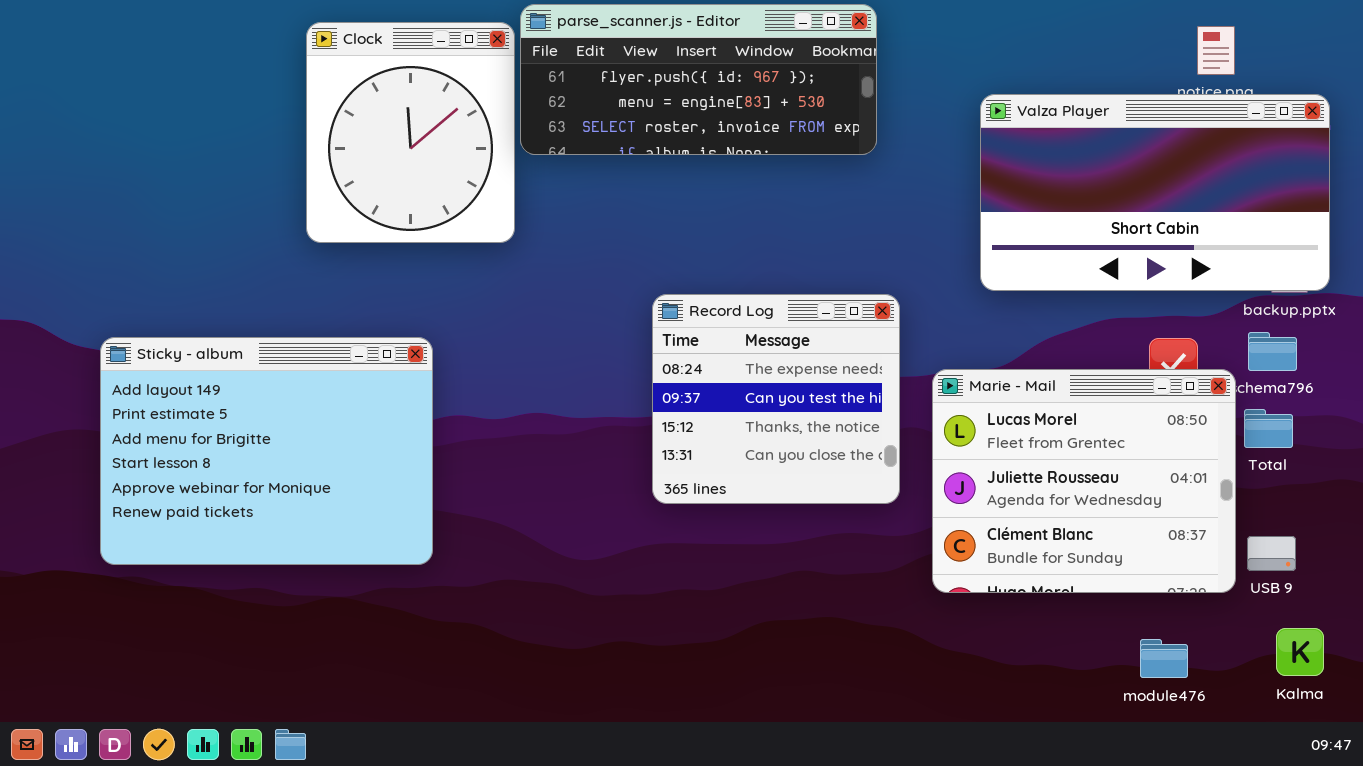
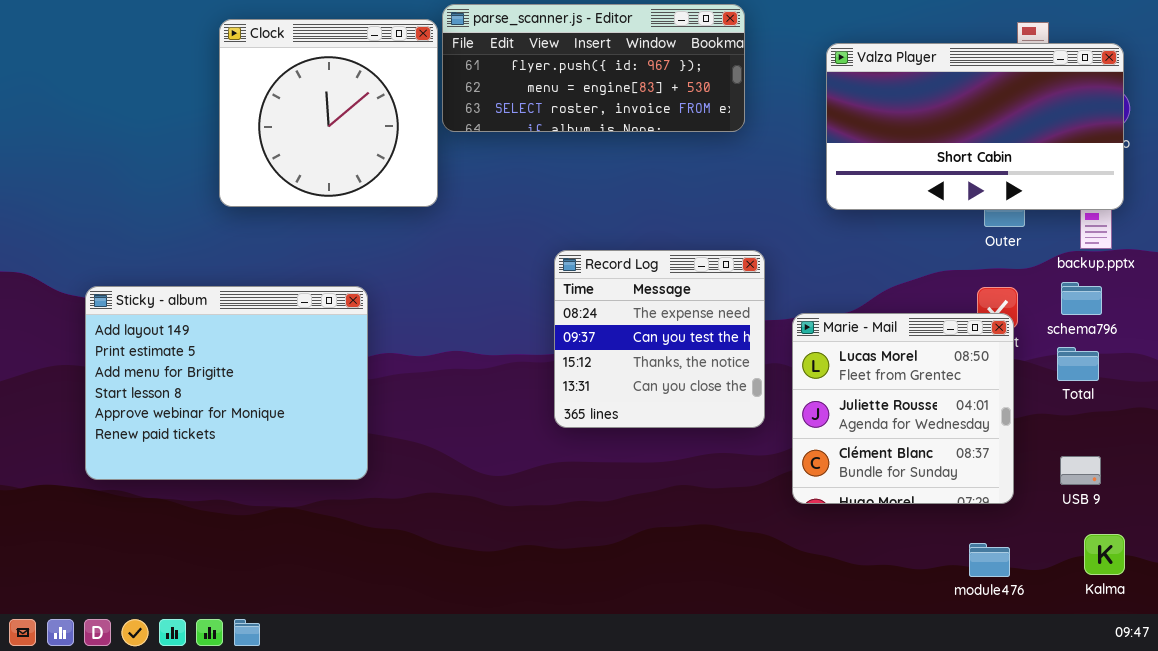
Clock: [306,22,515,243] -> [219,19,438,207], resized
Valza Player: [980,94,1330,291] -> [826,43,1124,210], moved
Marie - Mail: [932,369,1236,593] -> [792,313,1014,504], resized

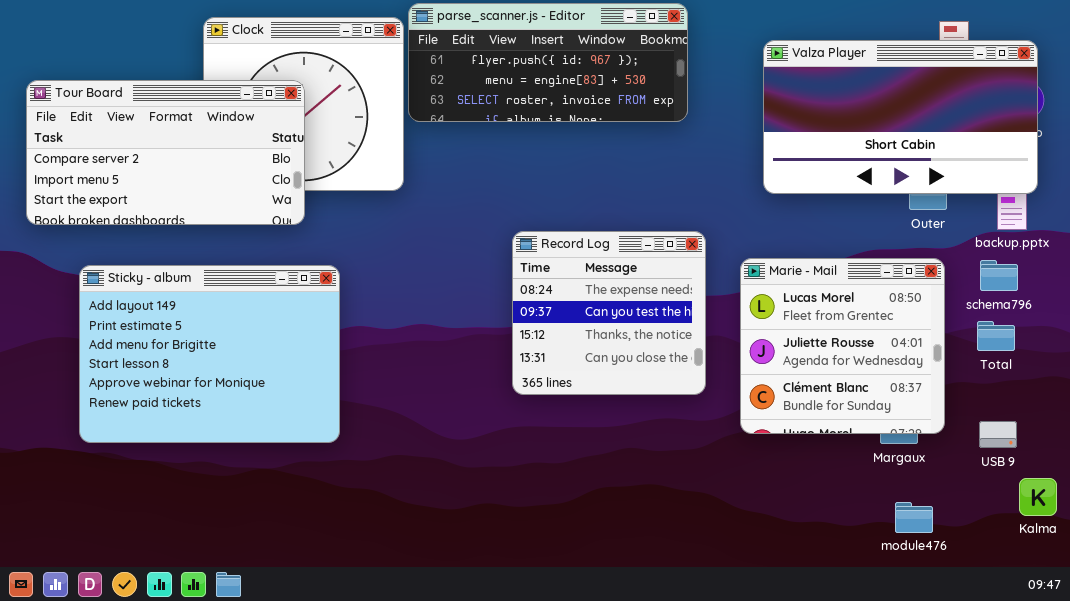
Tour Board: none -> [26,80,305,225], opened
Marie - Mail: [792,313,1014,504] -> [740,258,945,434], moved
Kalma: [1084,534,1125,575] -> [1019,478,1057,516], moved

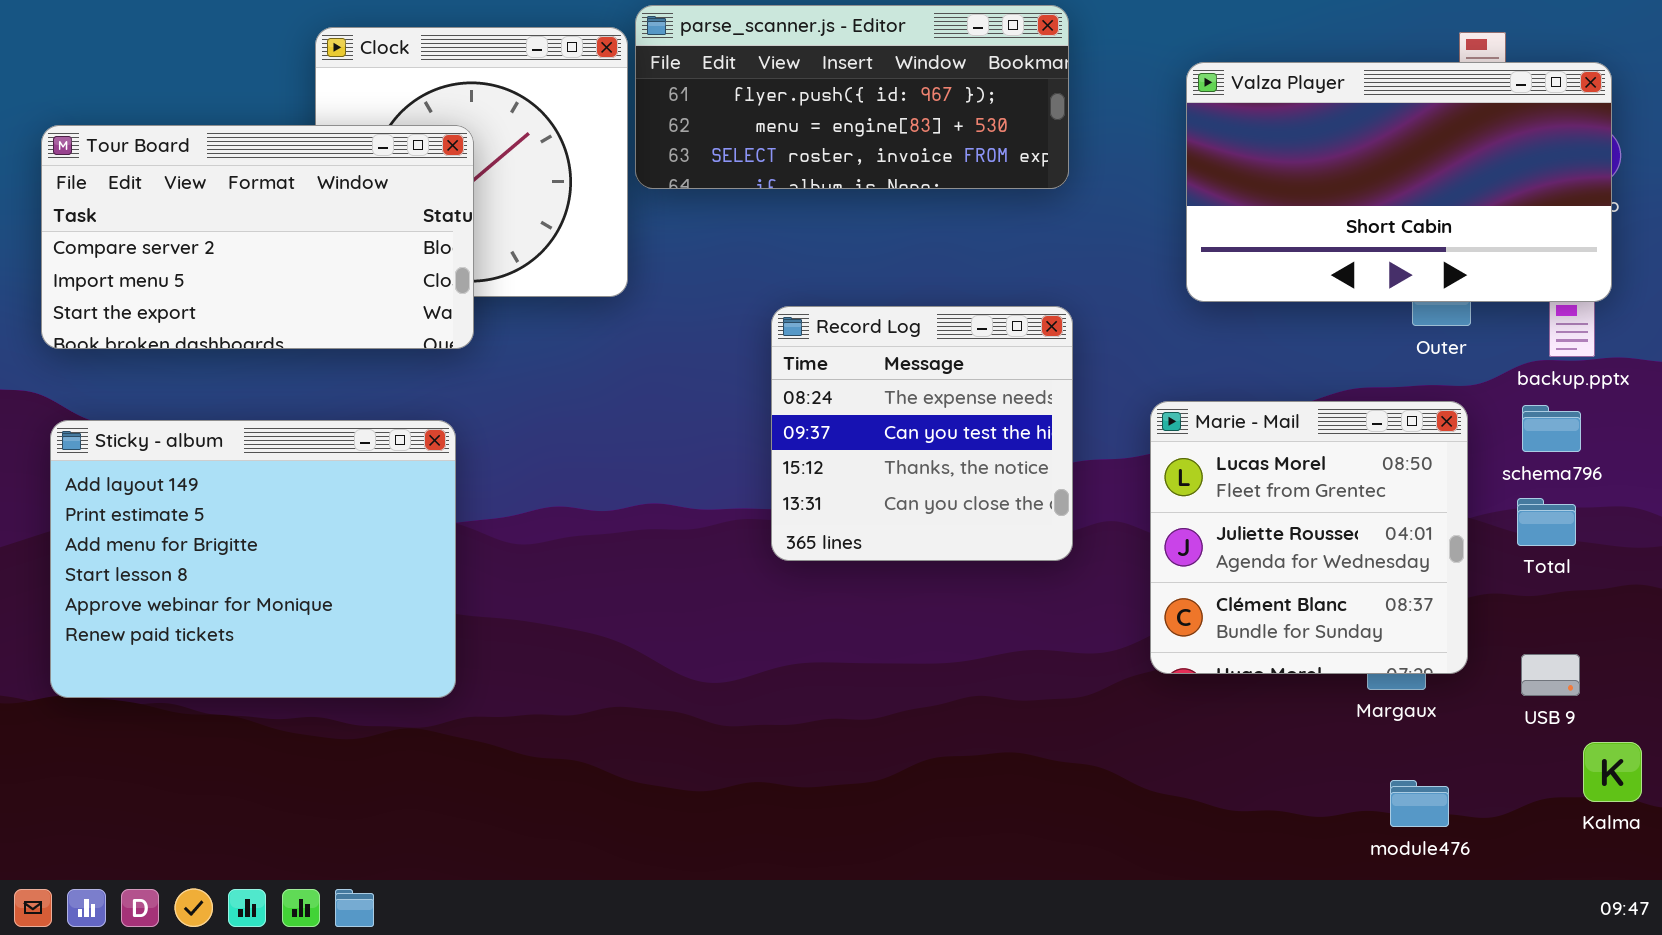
Record Log: [512,231,706,395] -> [771,306,1073,561], moved
Sticky - album: [79,265,340,443] -> [50,420,456,698], moved

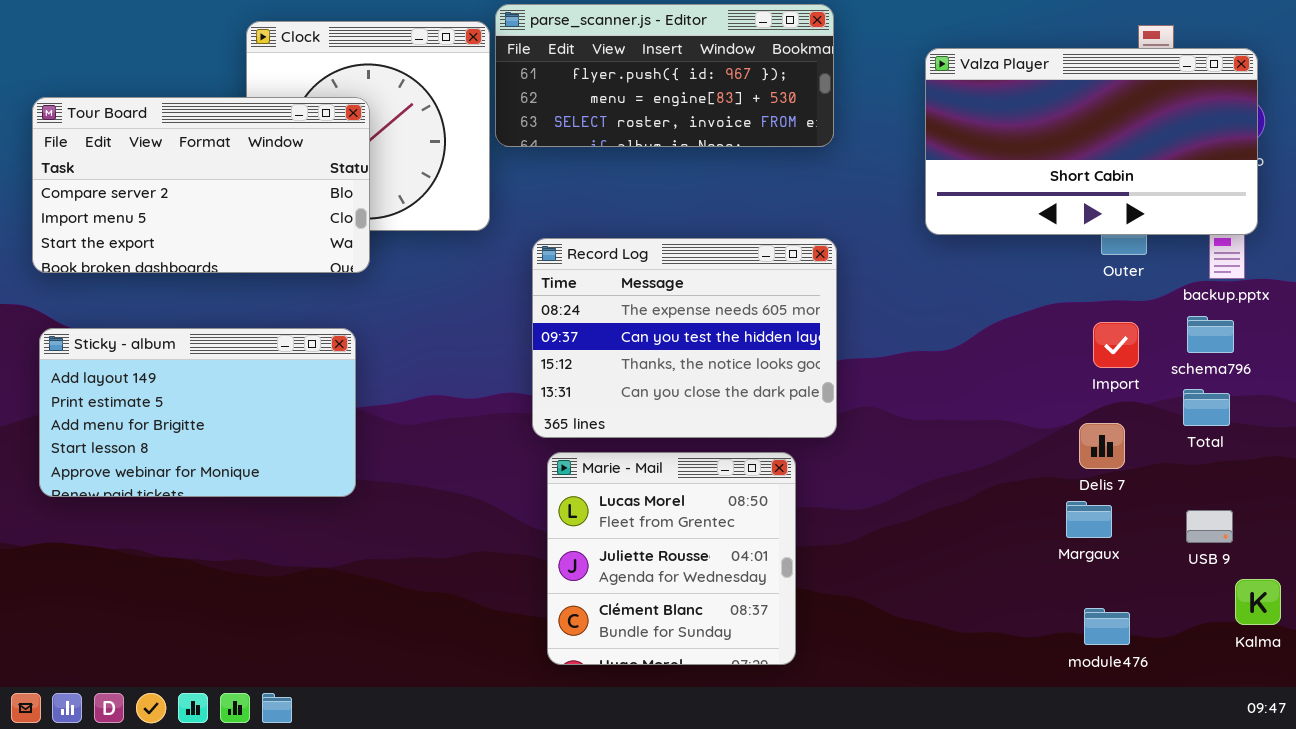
Record Log: [771,306,1073,561] -> [532,238,837,438], resized
Marie - Mail: [1150,401,1468,674] -> [547,452,796,665], moved
Sticky - album: [50,420,456,698] -> [39,328,356,497], resized

